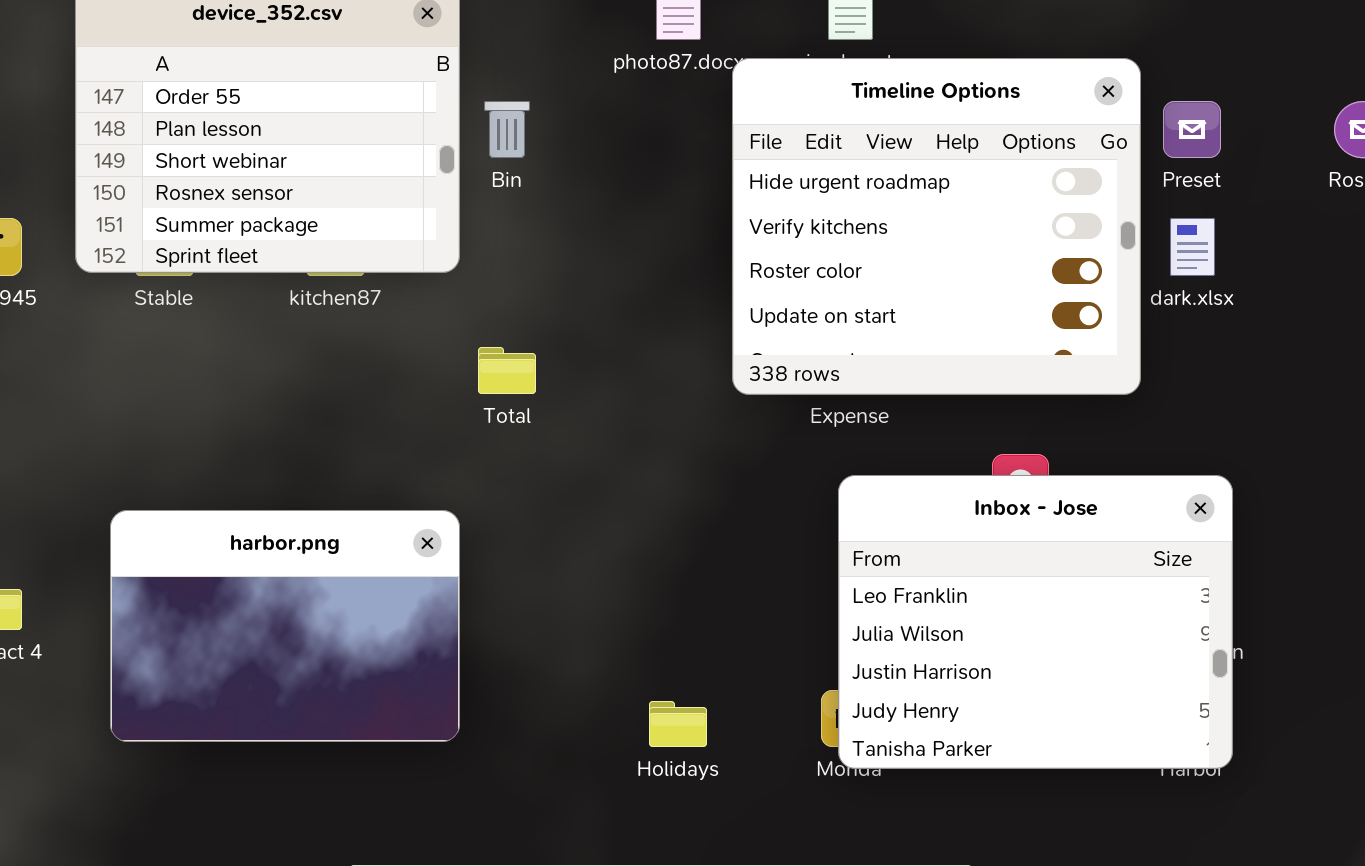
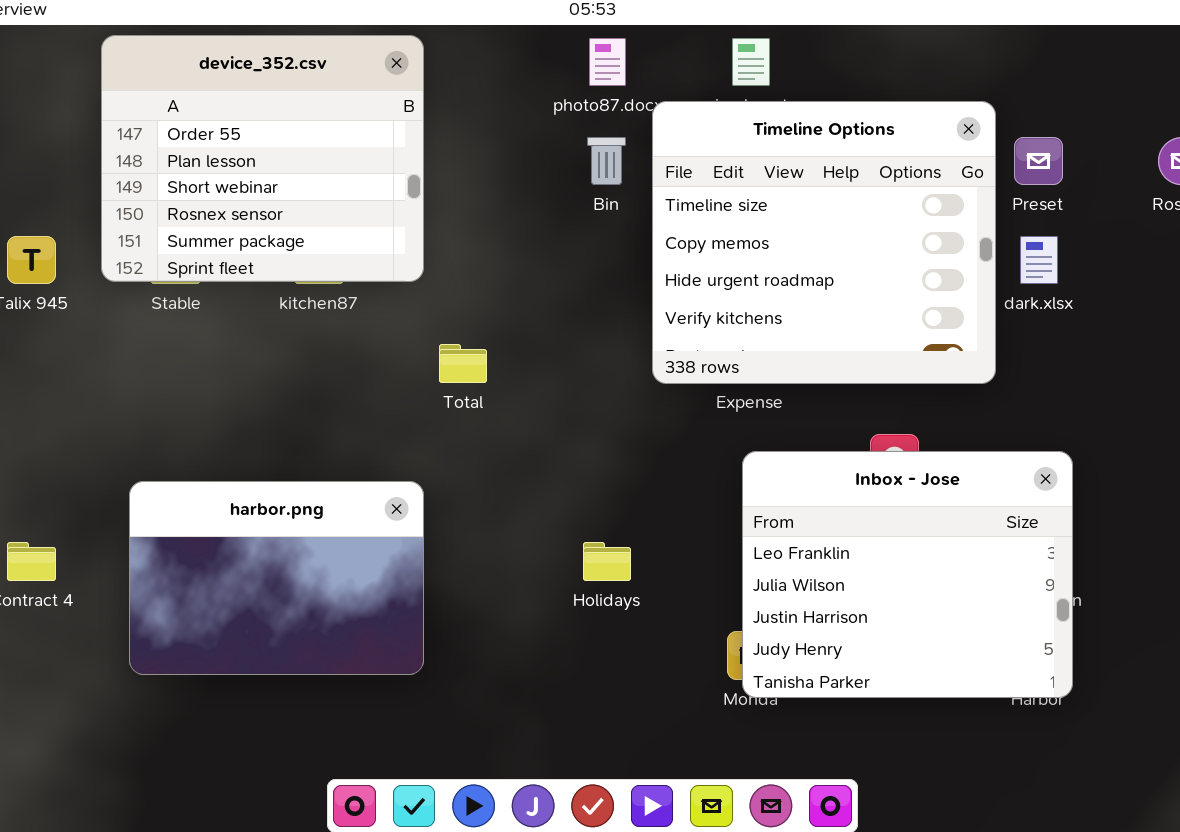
Timeline Options: [732,58,1141,395] -> [652,101,996,384], scrolled up 2 rows
Bin: [484,101,530,158] -> [587,137,626,185], moved
Holidays: [649,701,707,747] -> [583,542,631,581], moved

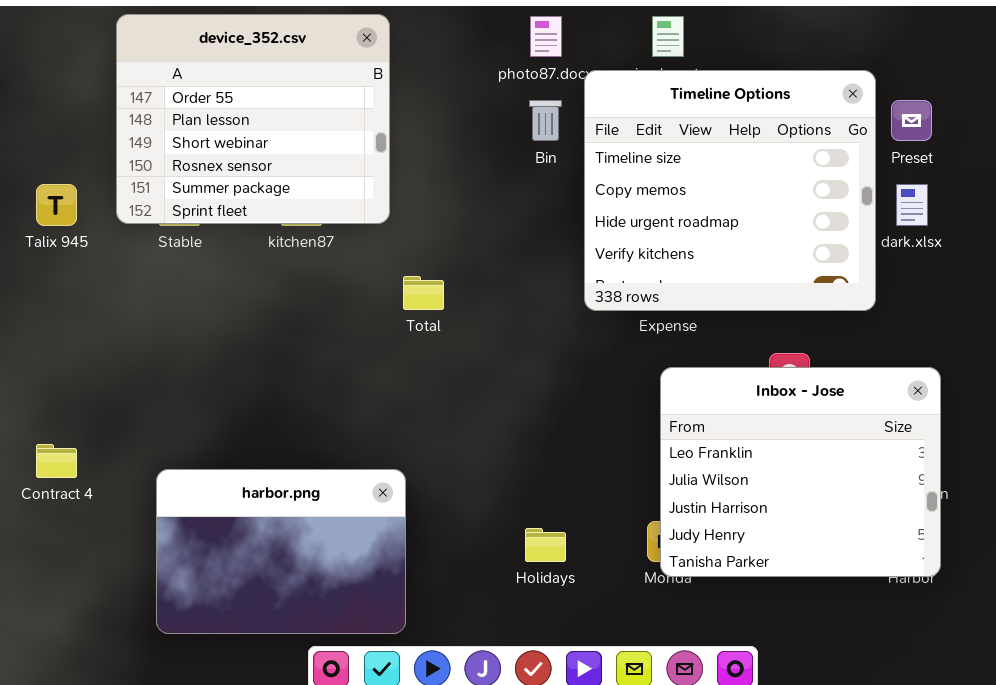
harbor.png: [129,481,424,675] -> [156,469,406,634], moved
Holidays: [583,542,631,581] -> [525,528,566,562], moved

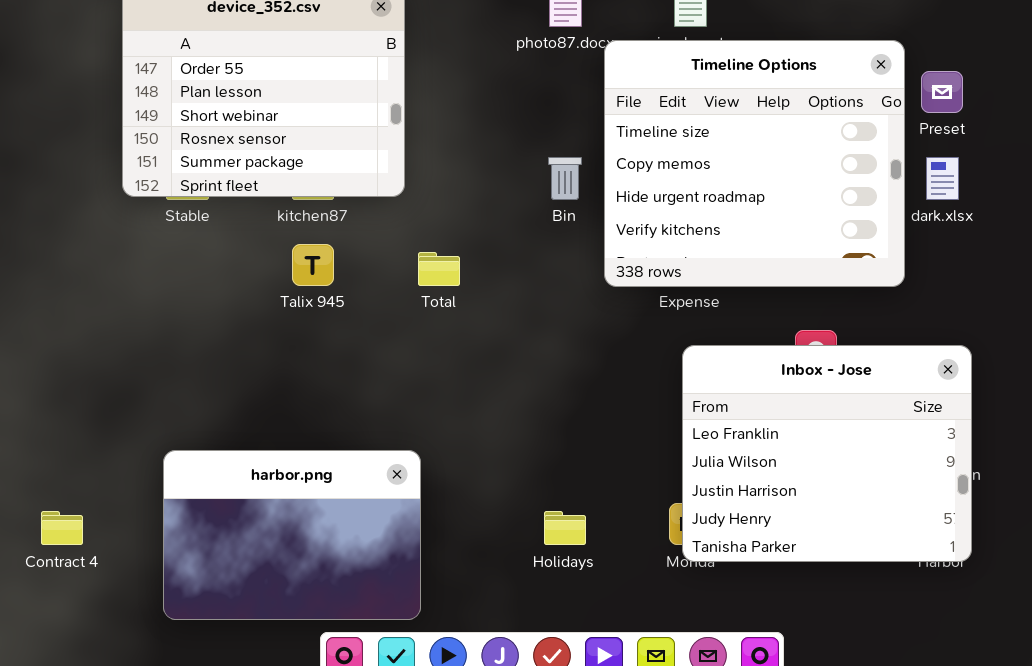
Bin: [529,100,562,141] -> [548,157,582,200], moved
Talix 945: [36,184,77,226] -> [292,244,334,286], moved
Contract 4: [36,444,77,478] -> [41,511,83,545], moved

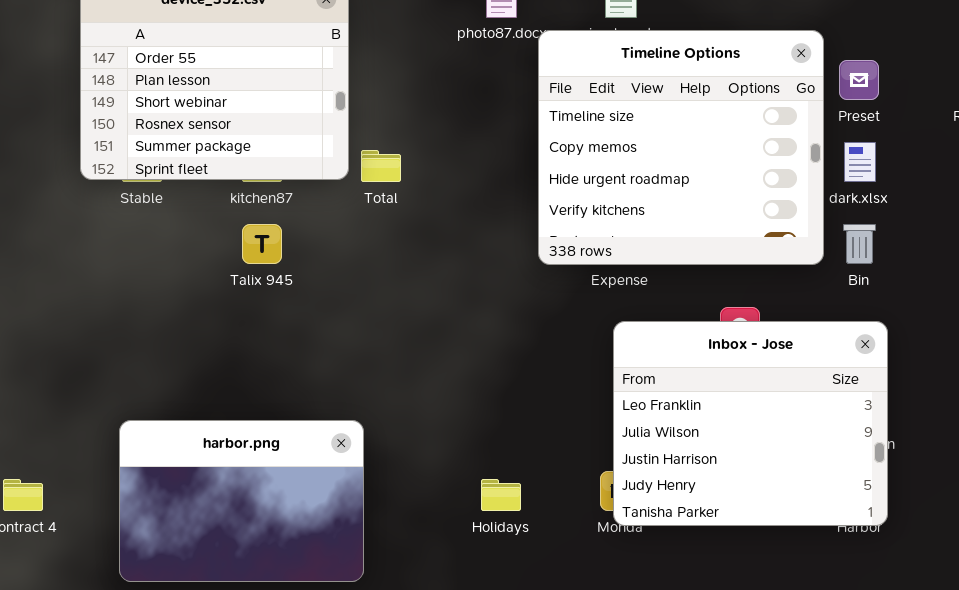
Bin: [548,157,582,200] -> [843,224,876,264], moved
Total: [418,252,460,286] -> [361,150,401,182], moved

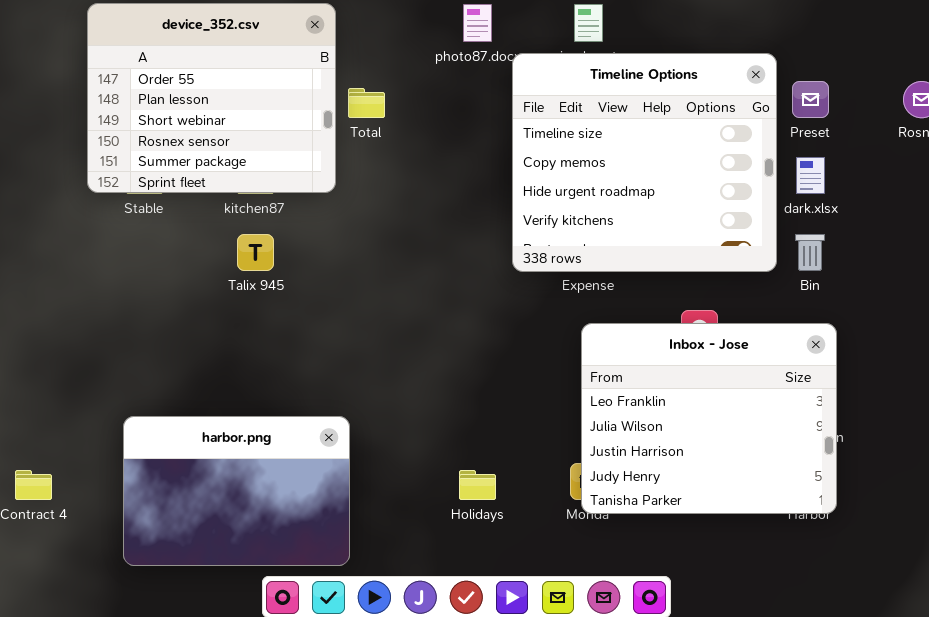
Total: [361,150,401,182] -> [348,88,385,118], moved

